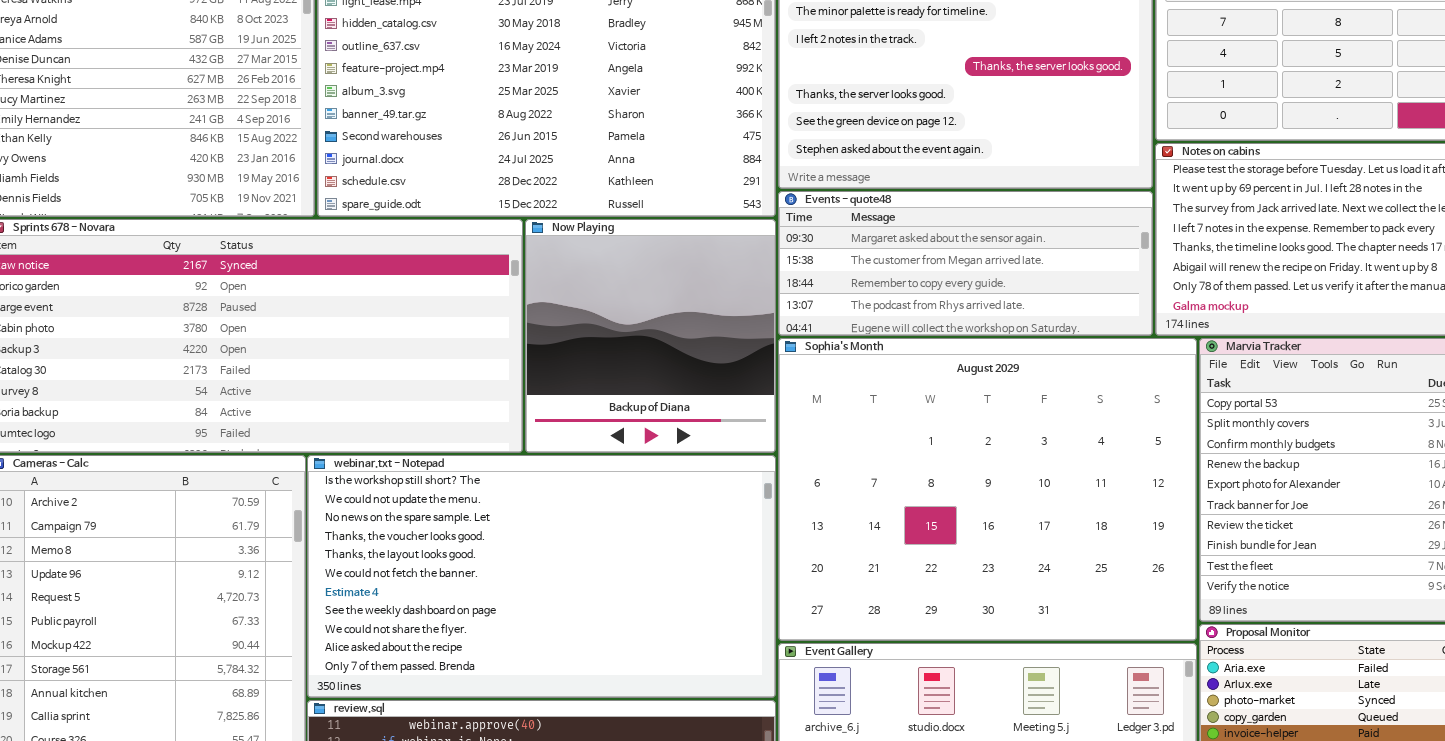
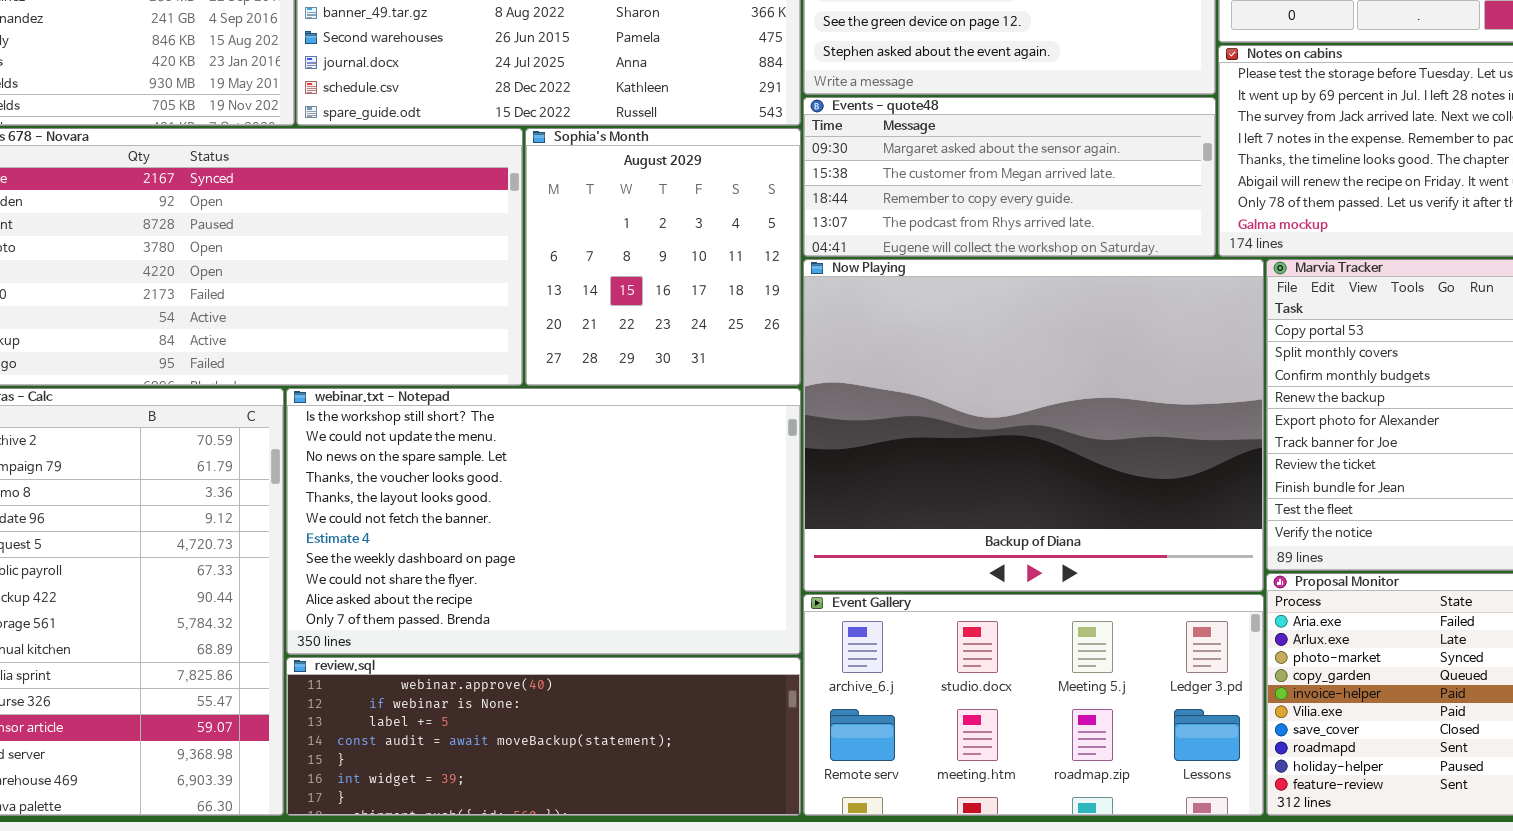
Now Playing: [525,219,776,453] -> [803,259,1264,592], moved, resized
Sophia's Month: [778,338,1197,641] -> [525,128,801,386], moved, resized

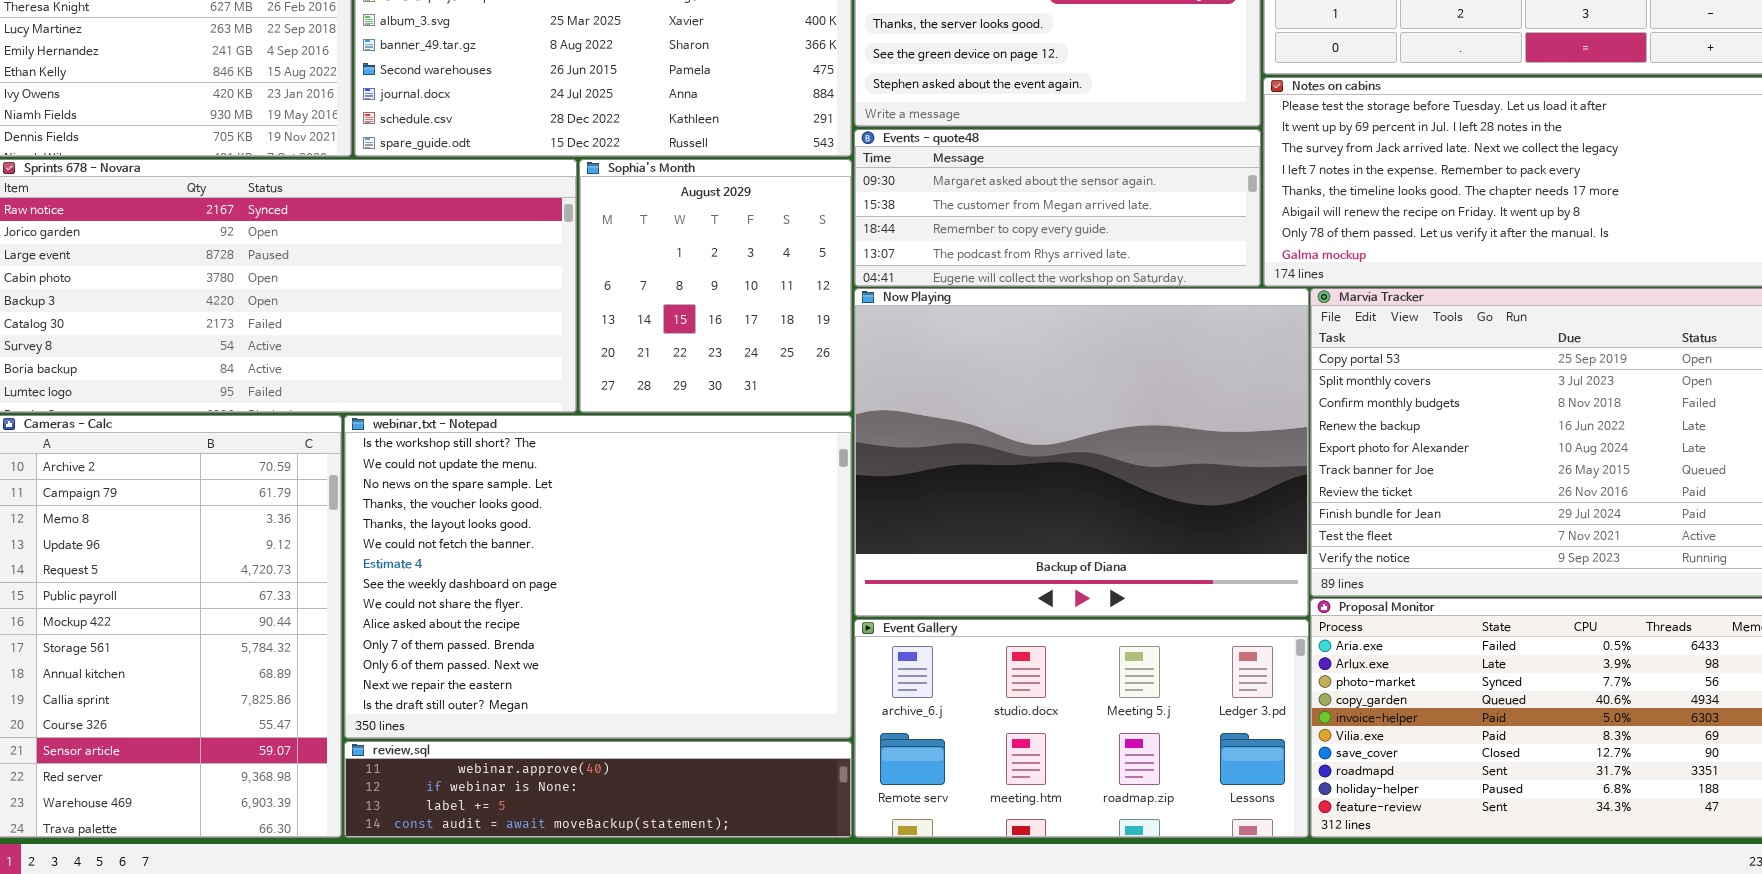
webinar.txt - Notepad: [286,388,801,655] -> [344,415,852,739], resized
review.sql: [286,657,801,816] -> [344,741,852,838], resized

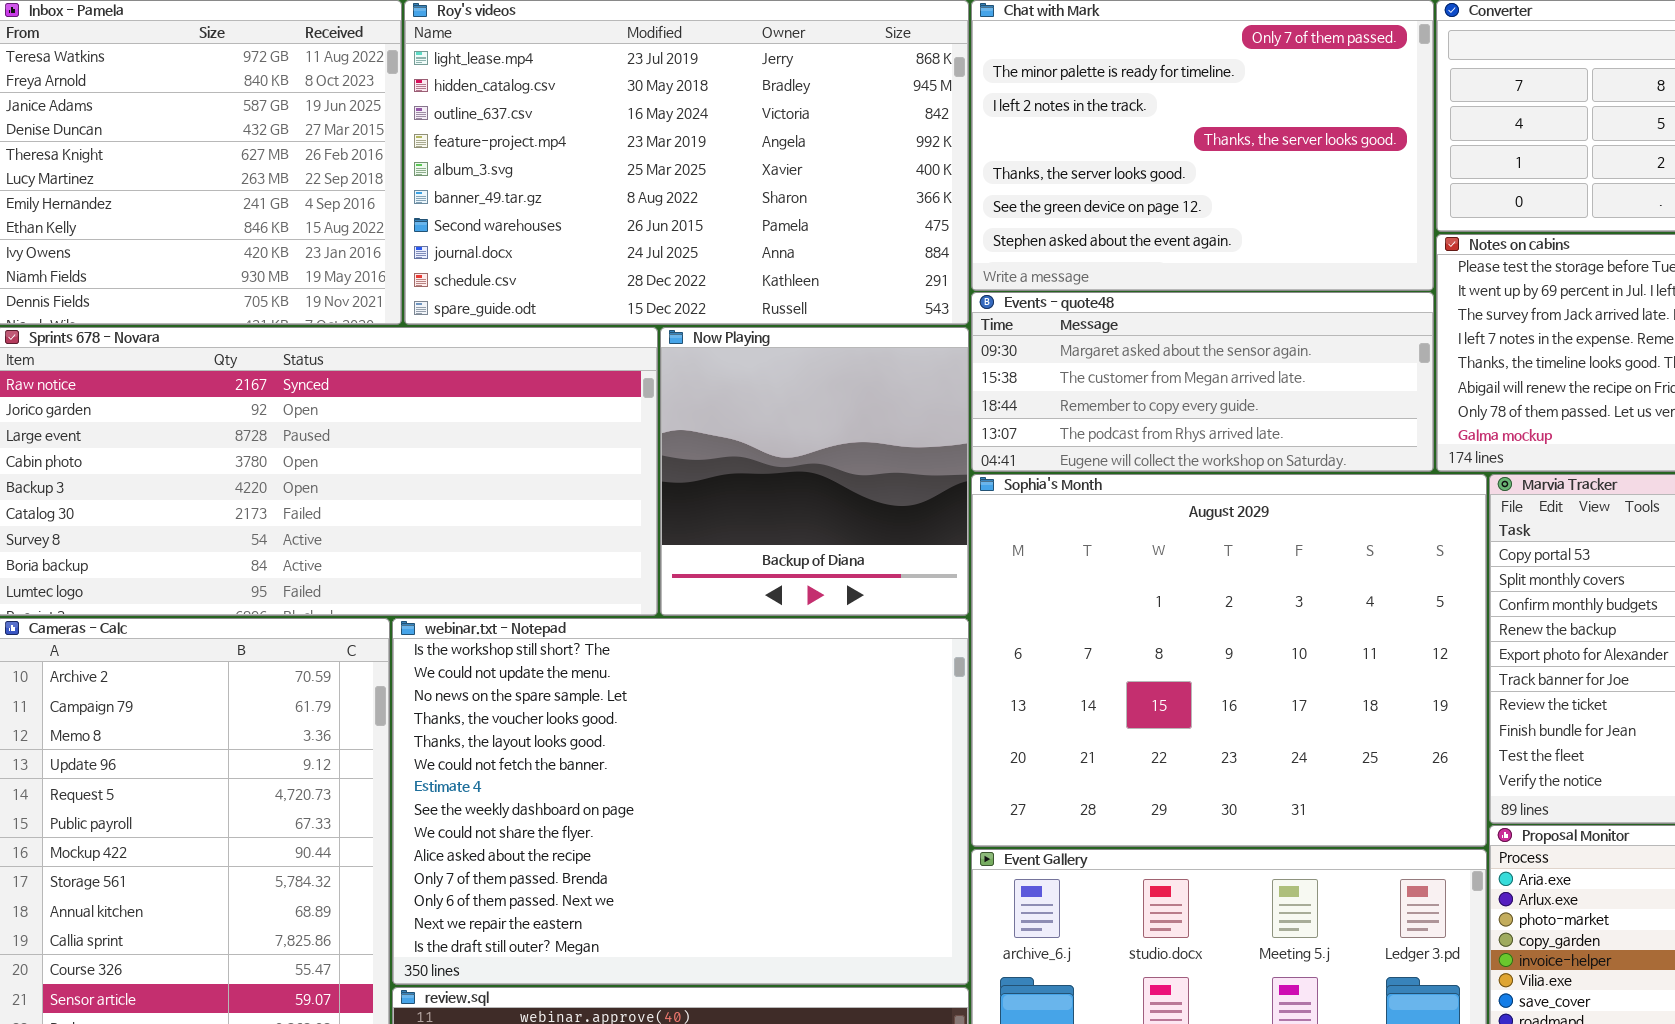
Sophia's Month: [579,159,852,413] -> [971,474,1487,847], moved, resized
Now Playing: [854,288,1309,617] -> [660,327,969,616], moved, resized

